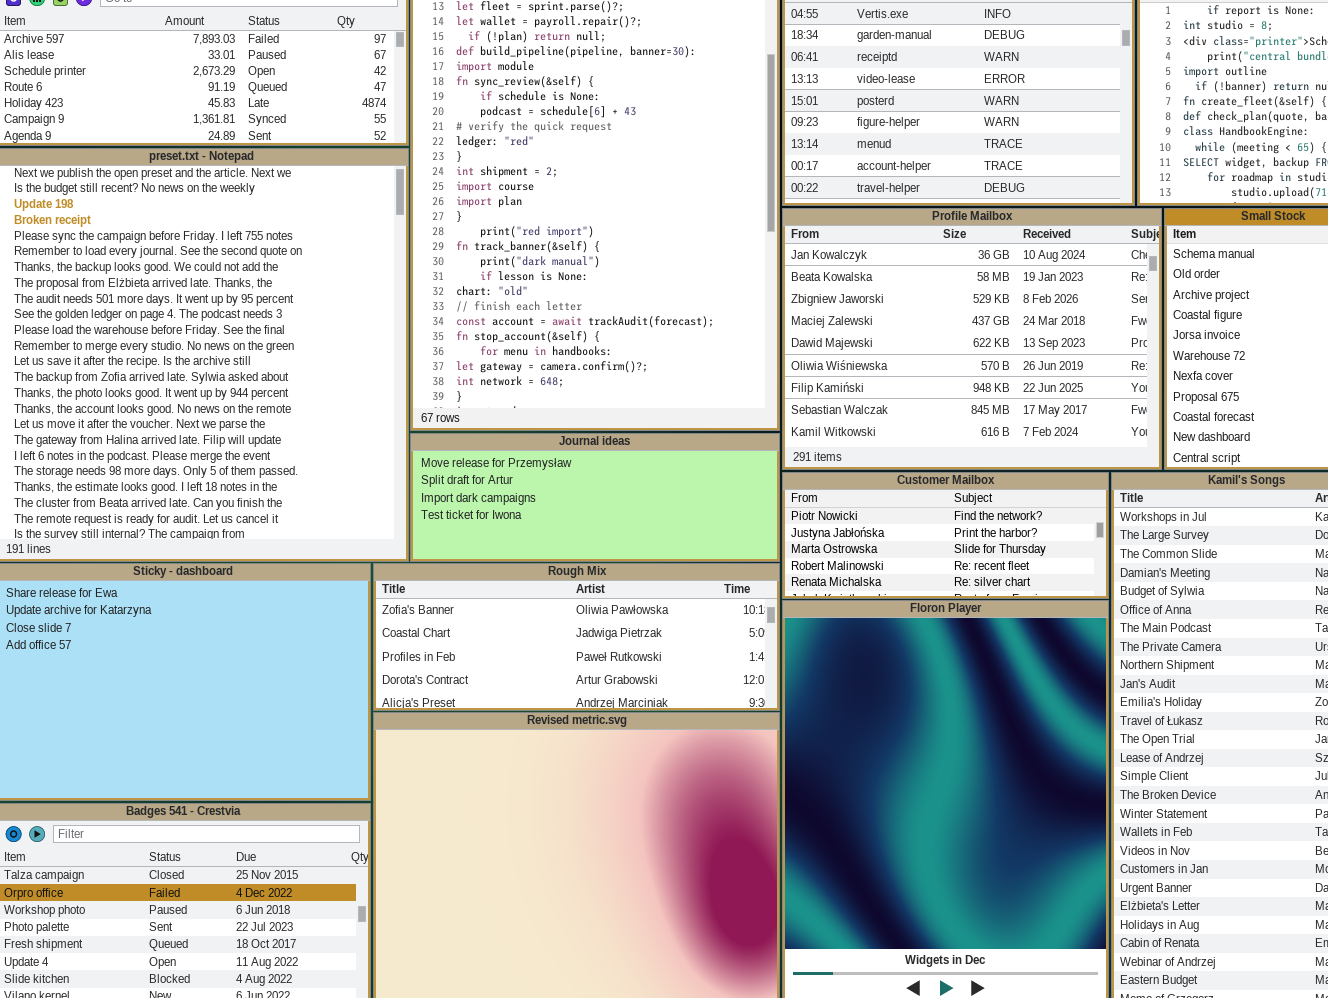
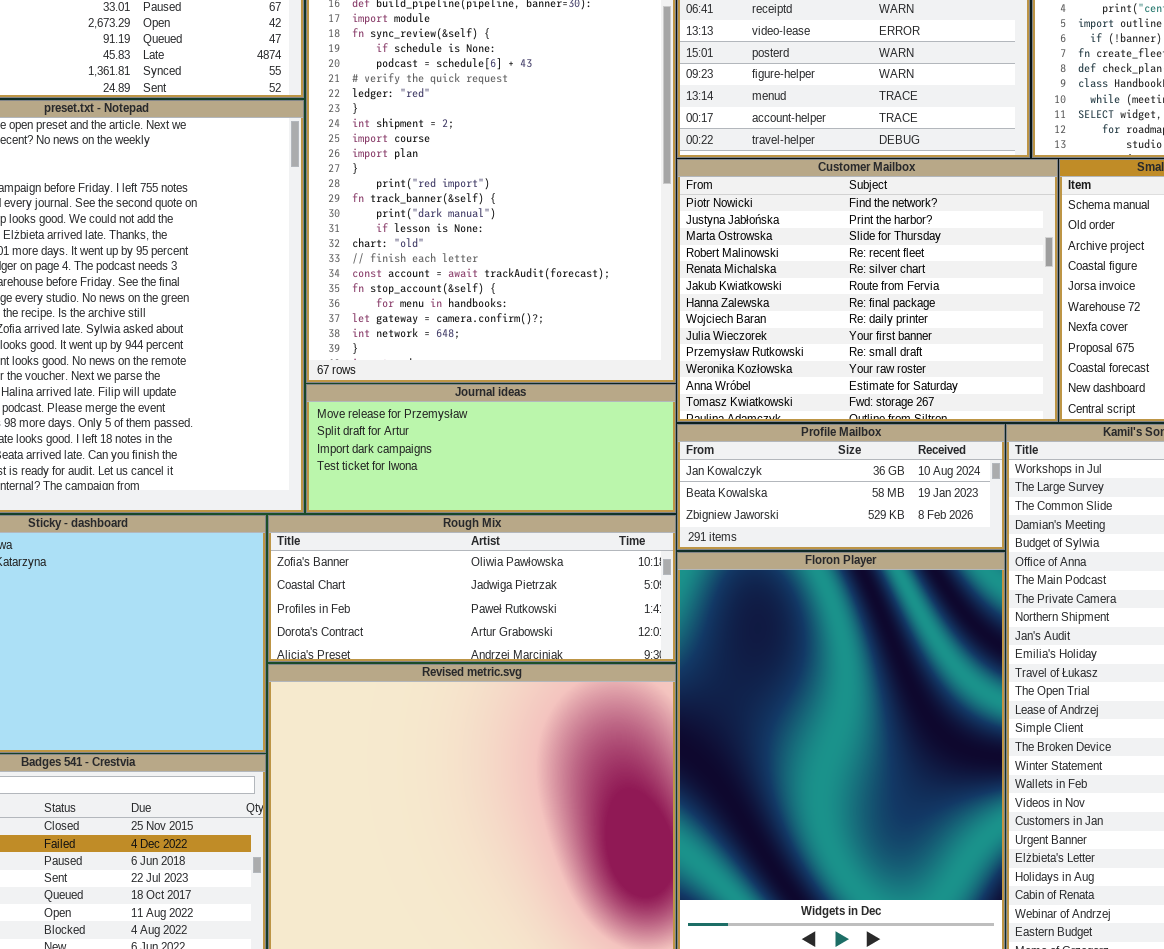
Profile Mailbox: [782,208,1162,470] -> [677,424,1005,550], moved, resized
Customer Mailbox: [782,472,1109,599] -> [677,159,1058,422], moved, resized

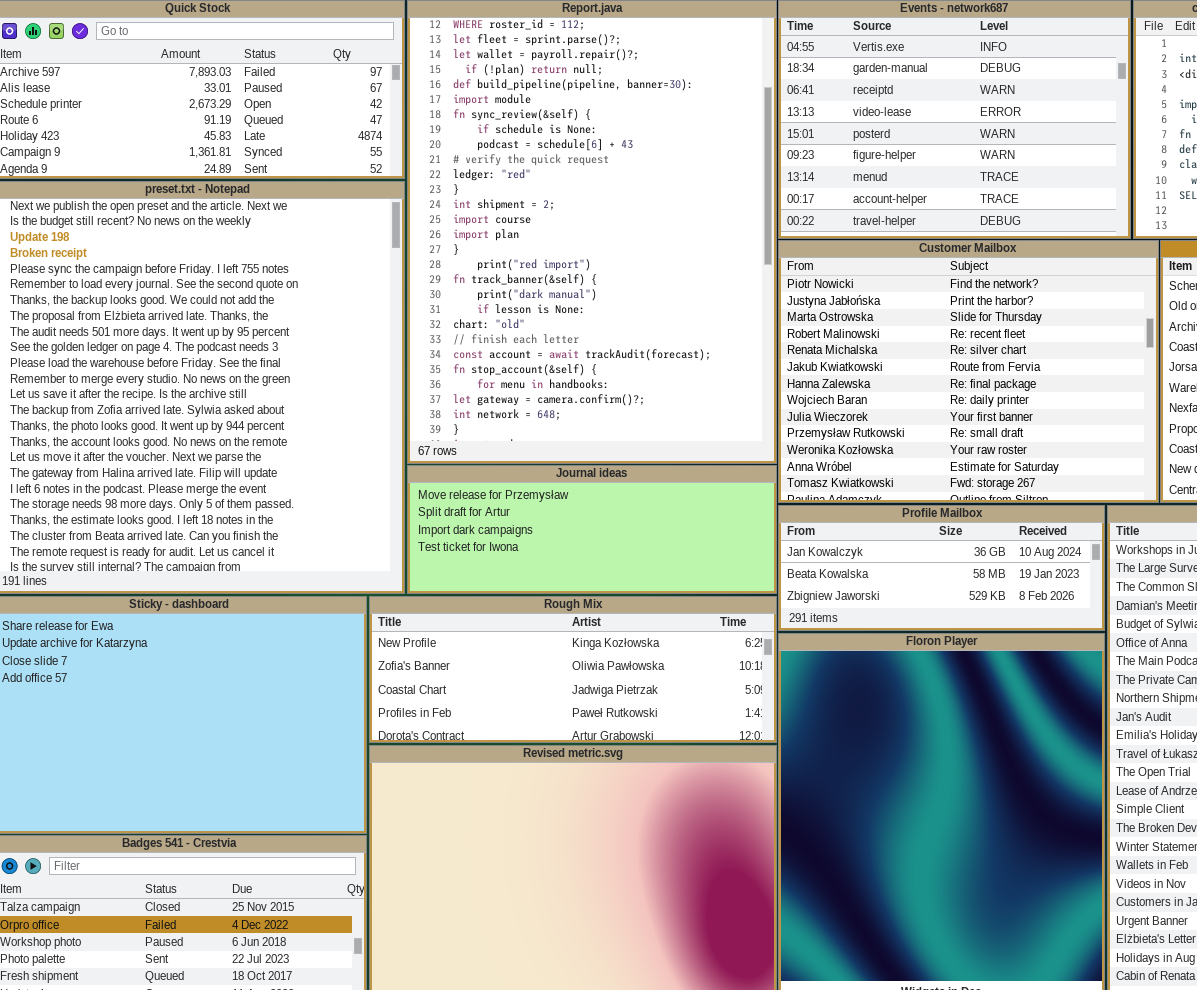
Rough Mix: [268,515,676,662] -> [369,596,777,743], scrolled up 1 row

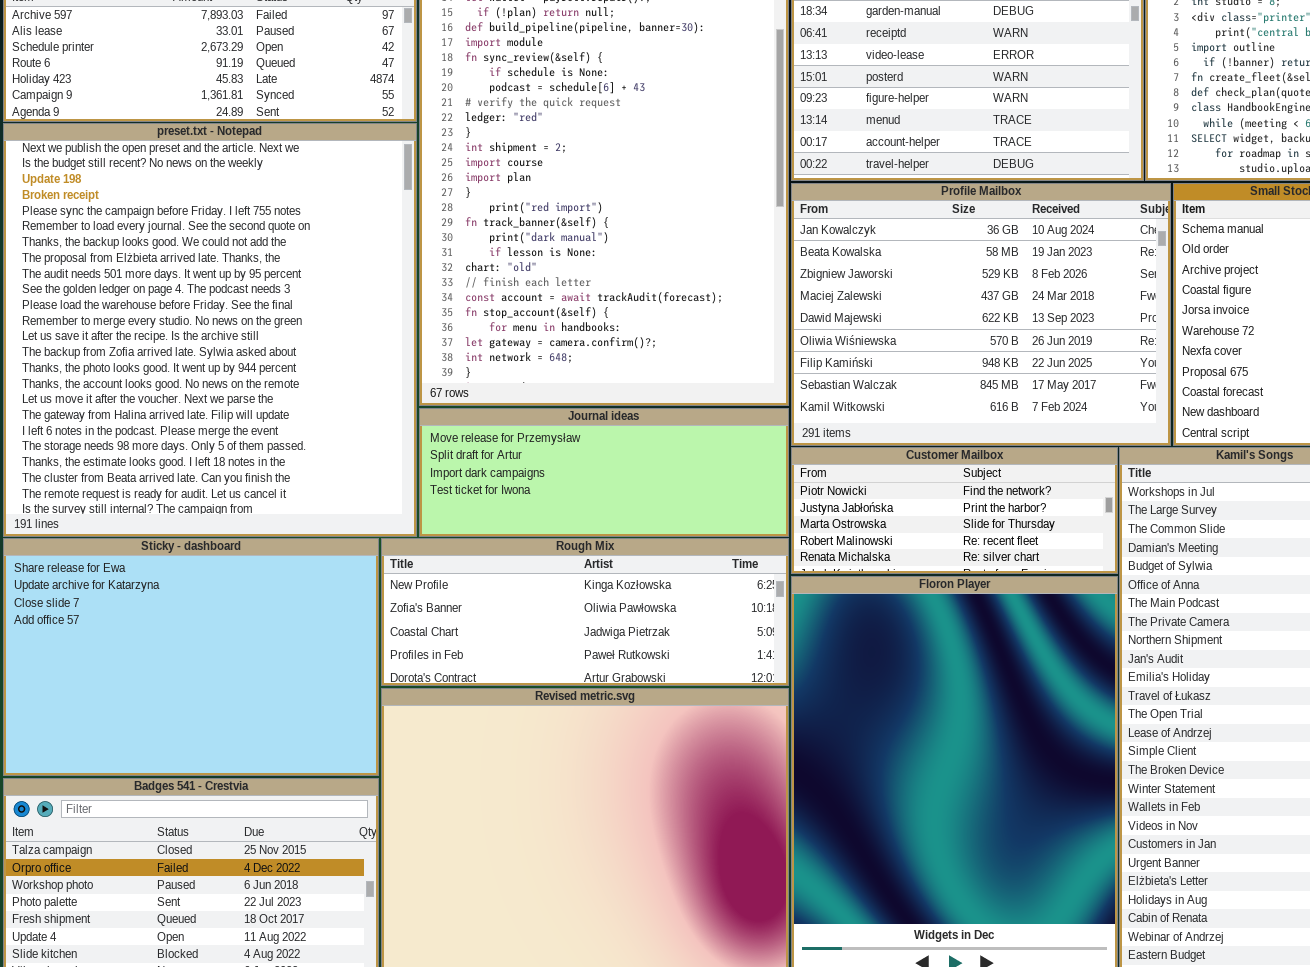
Customer Mailbox: [778,240,1159,503] -> [791,447,1118,574], moved, resized
Profile Mailbox: [778,505,1105,631] -> [791,183,1171,446], moved, resized

